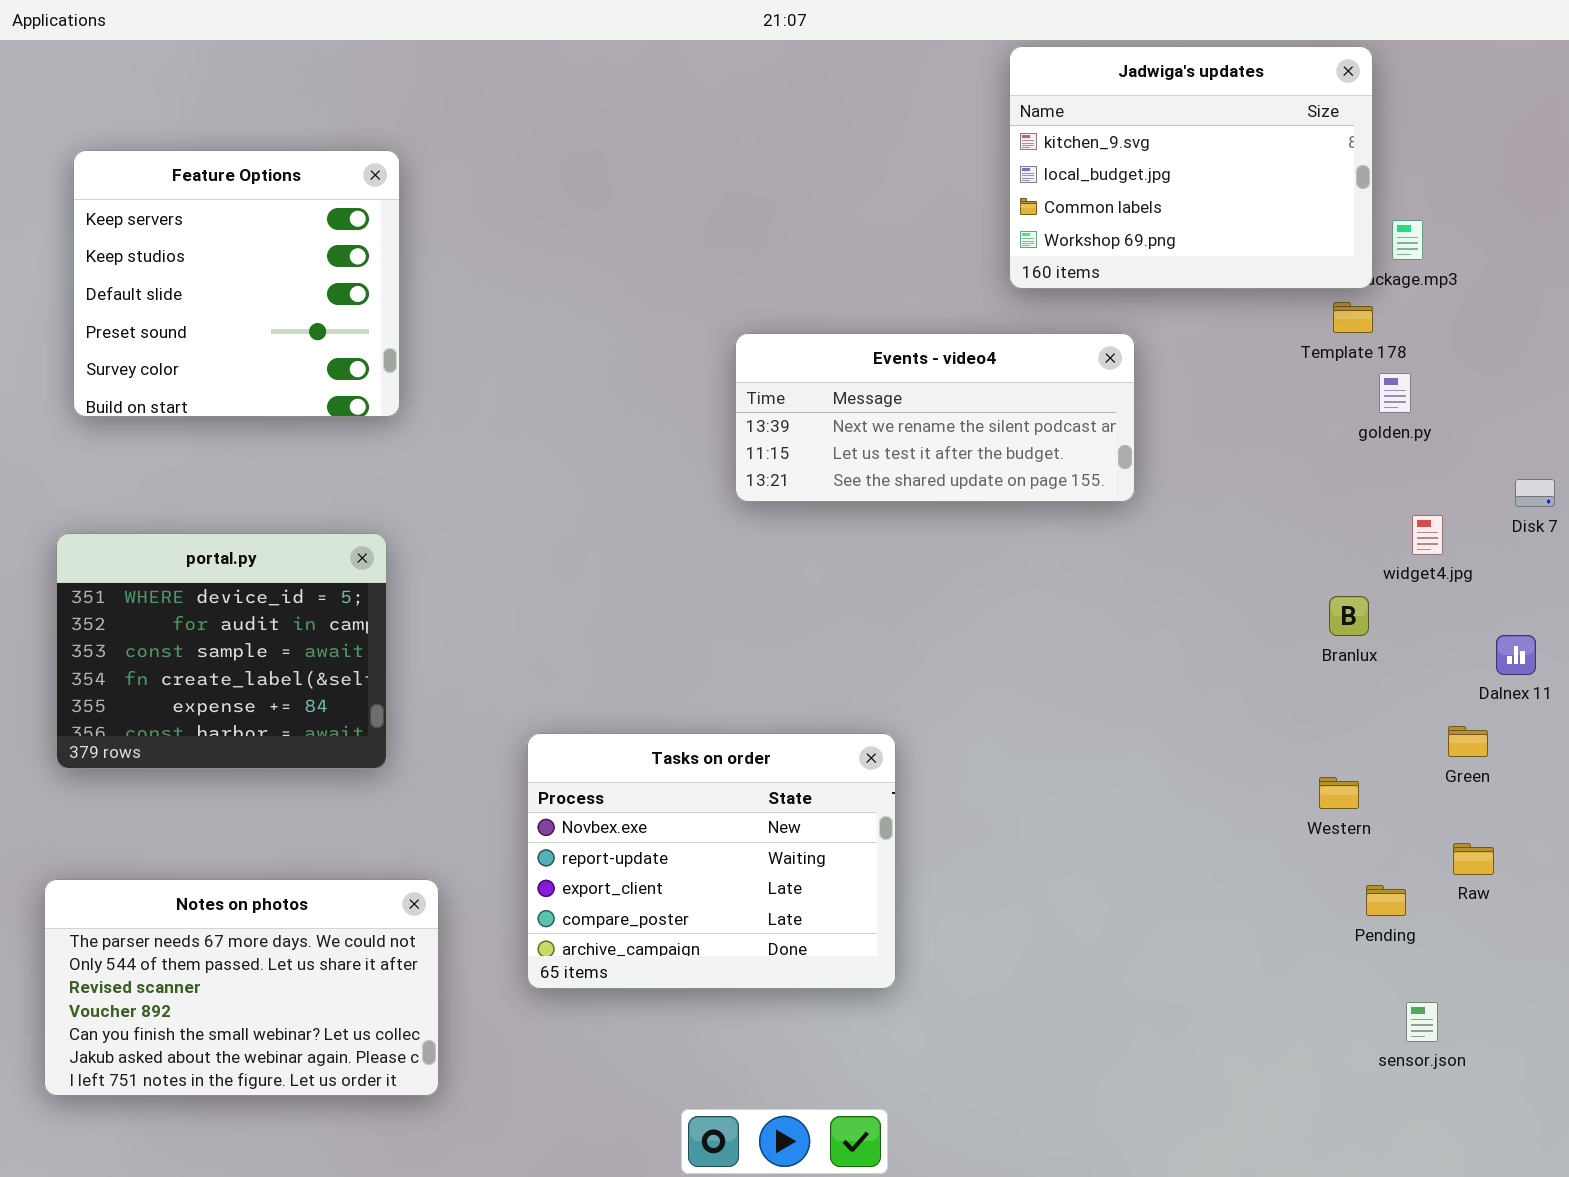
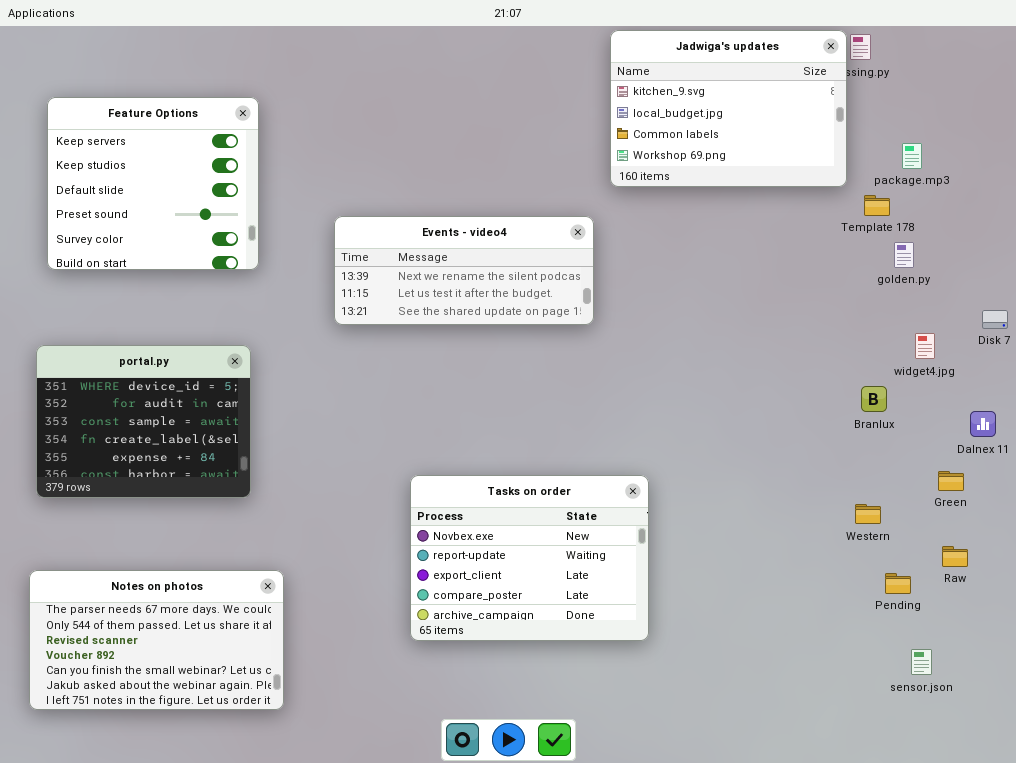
Jadwiga's updates: [1009,46,1373,289] -> [610,30,847,187], moved
Events - video4: [735,333,1135,502] -> [334,216,594,325], moved
Tasks on order: [527,733,896,989] -> [410,475,649,641], moved

